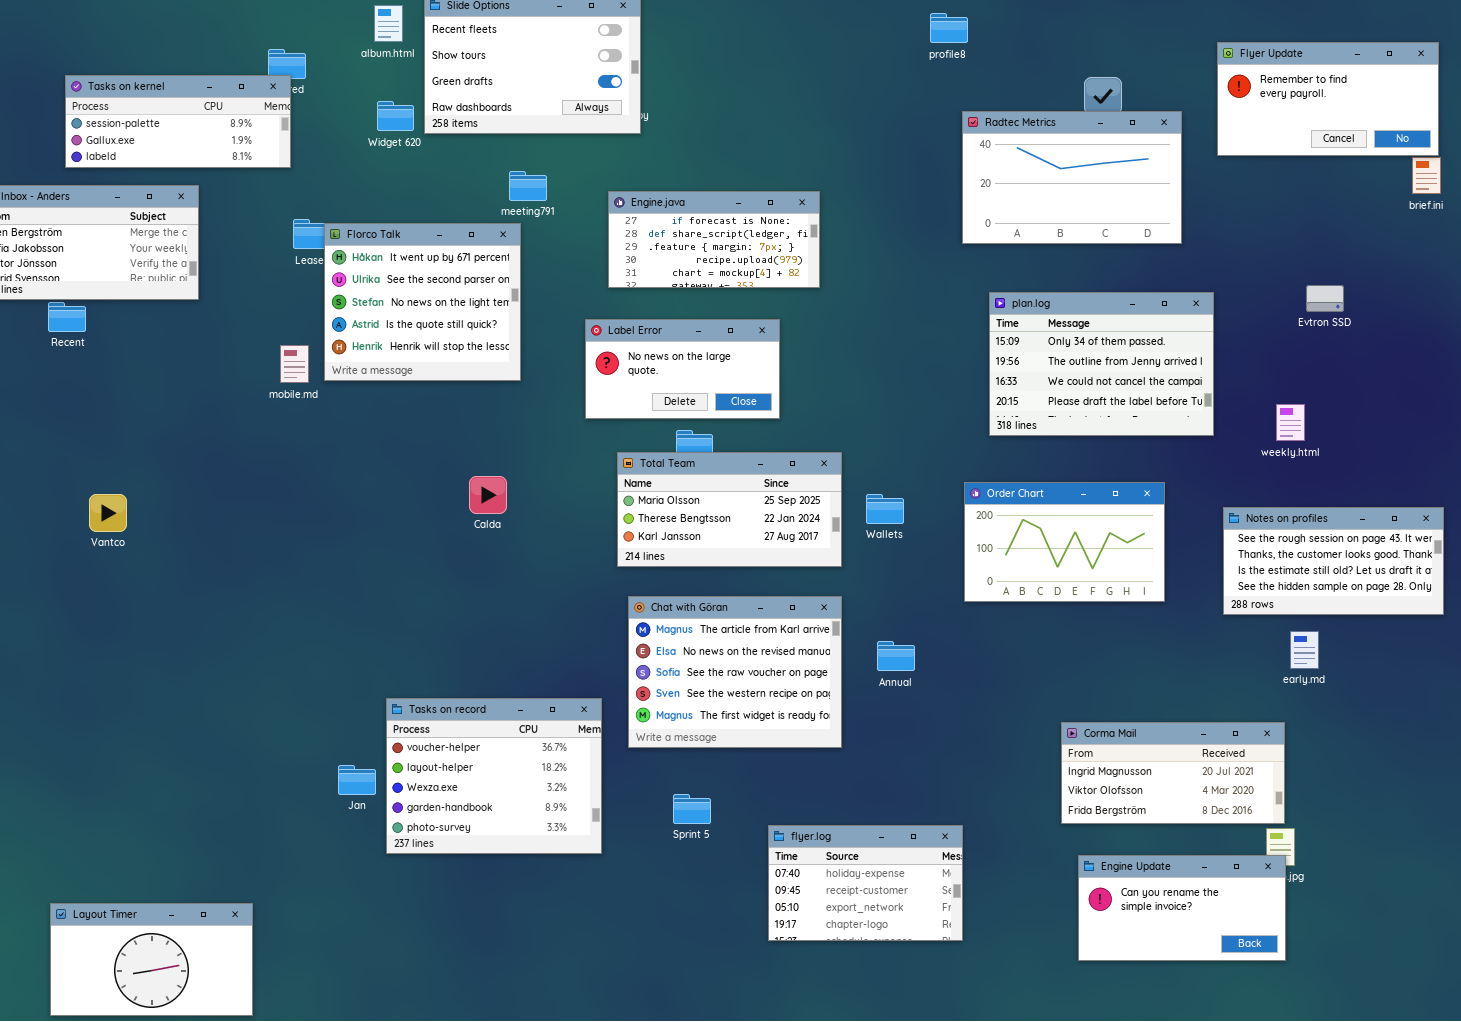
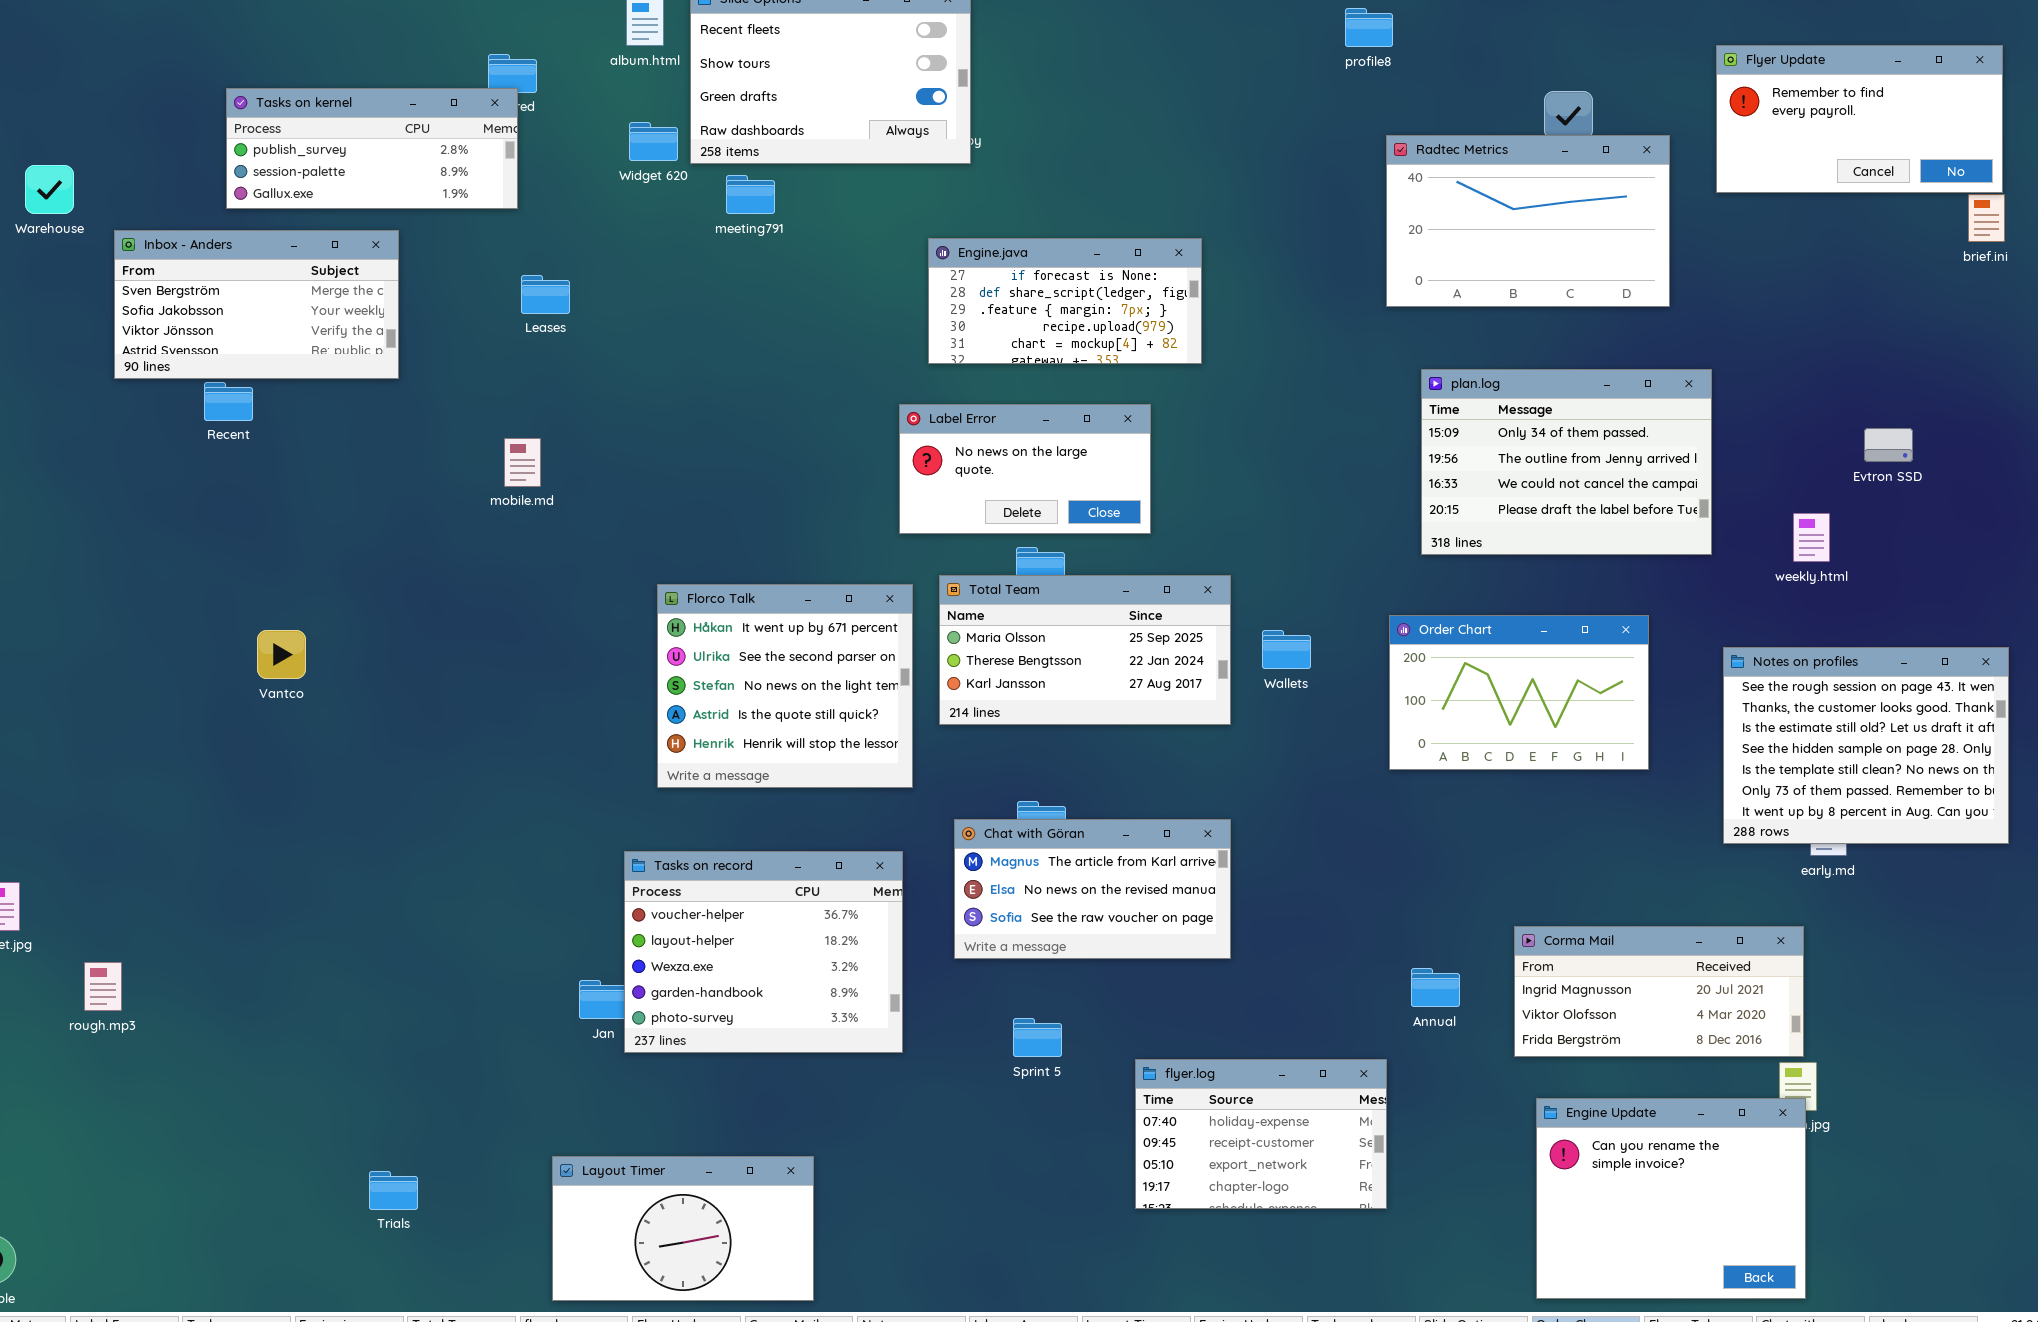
Tasks on kernel: [65,75,291,168] -> [226,88,518,209], scrolled up 1 row
meeting791: [509,171,547,201] -> [726,175,775,214], moved
Florco Talk: [324,223,521,381] -> [657,584,913,788], moved
Evtron SSD: [1306,285,1344,312] -> [1864,428,1913,462], moved
Notes on profiles: [1223,507,1444,615] -> [1723,647,2009,844], resized
Chat with Göran: [628,596,842,748] -> [954,819,1231,959], resized
Annual: [877,641,915,671] -> [1411,968,1460,1007], moved
Tasks on record: [386,698,602,854] -> [624,851,903,1053], moved
Engine Update: [1078,855,1286,961] -> [1536,1098,1806,1299], resized
Layout Timer: [50,903,253,1016] -> [552,1156,814,1301], moved

